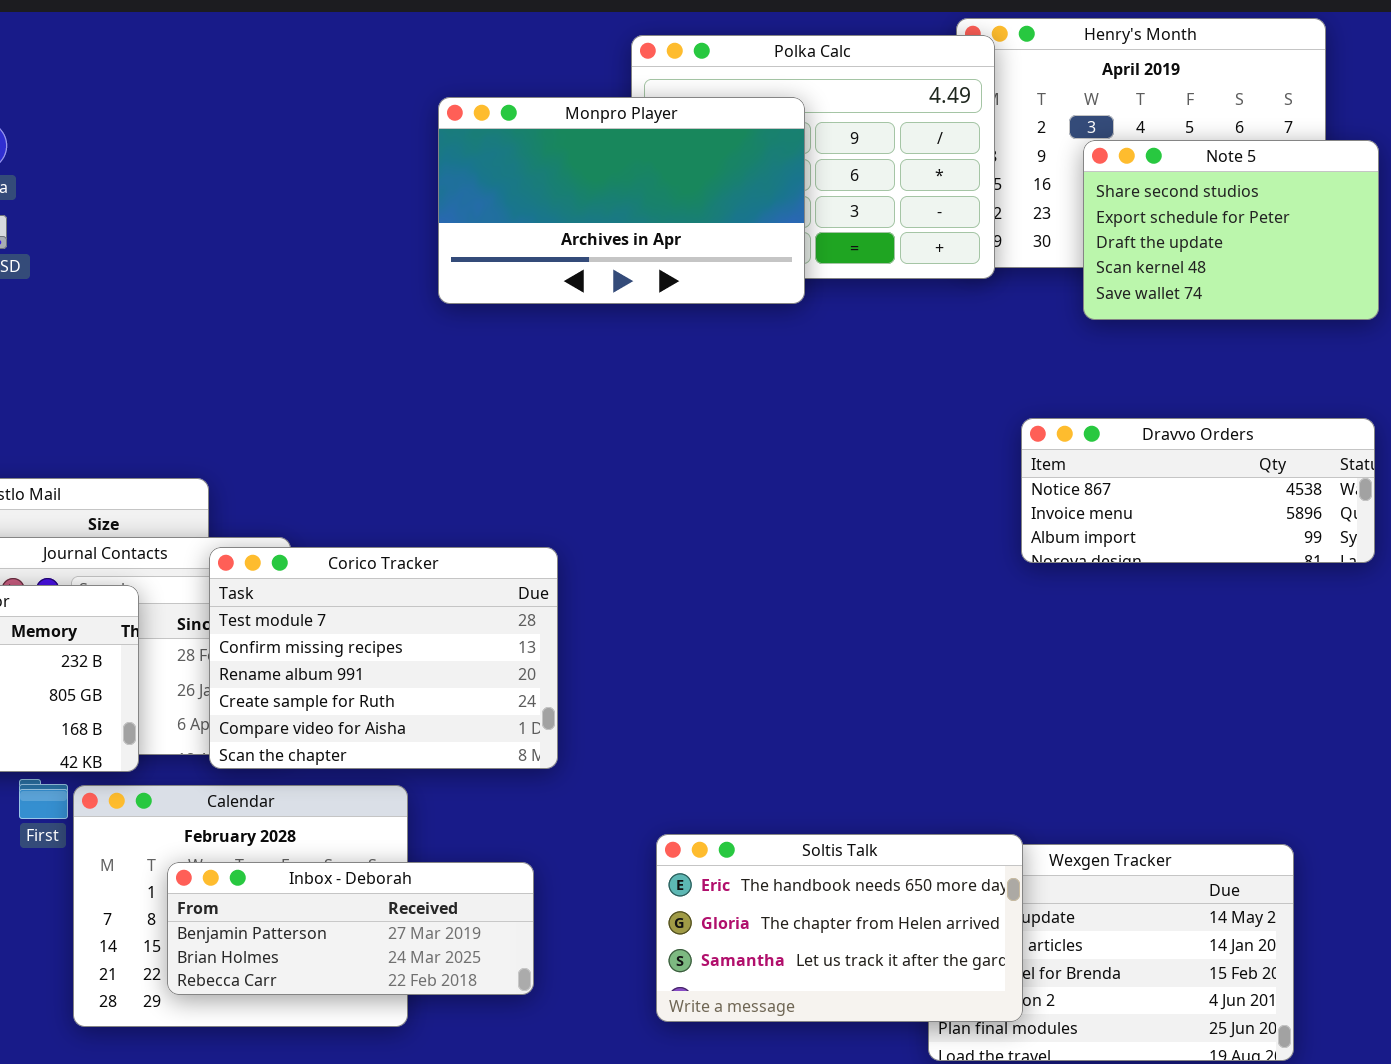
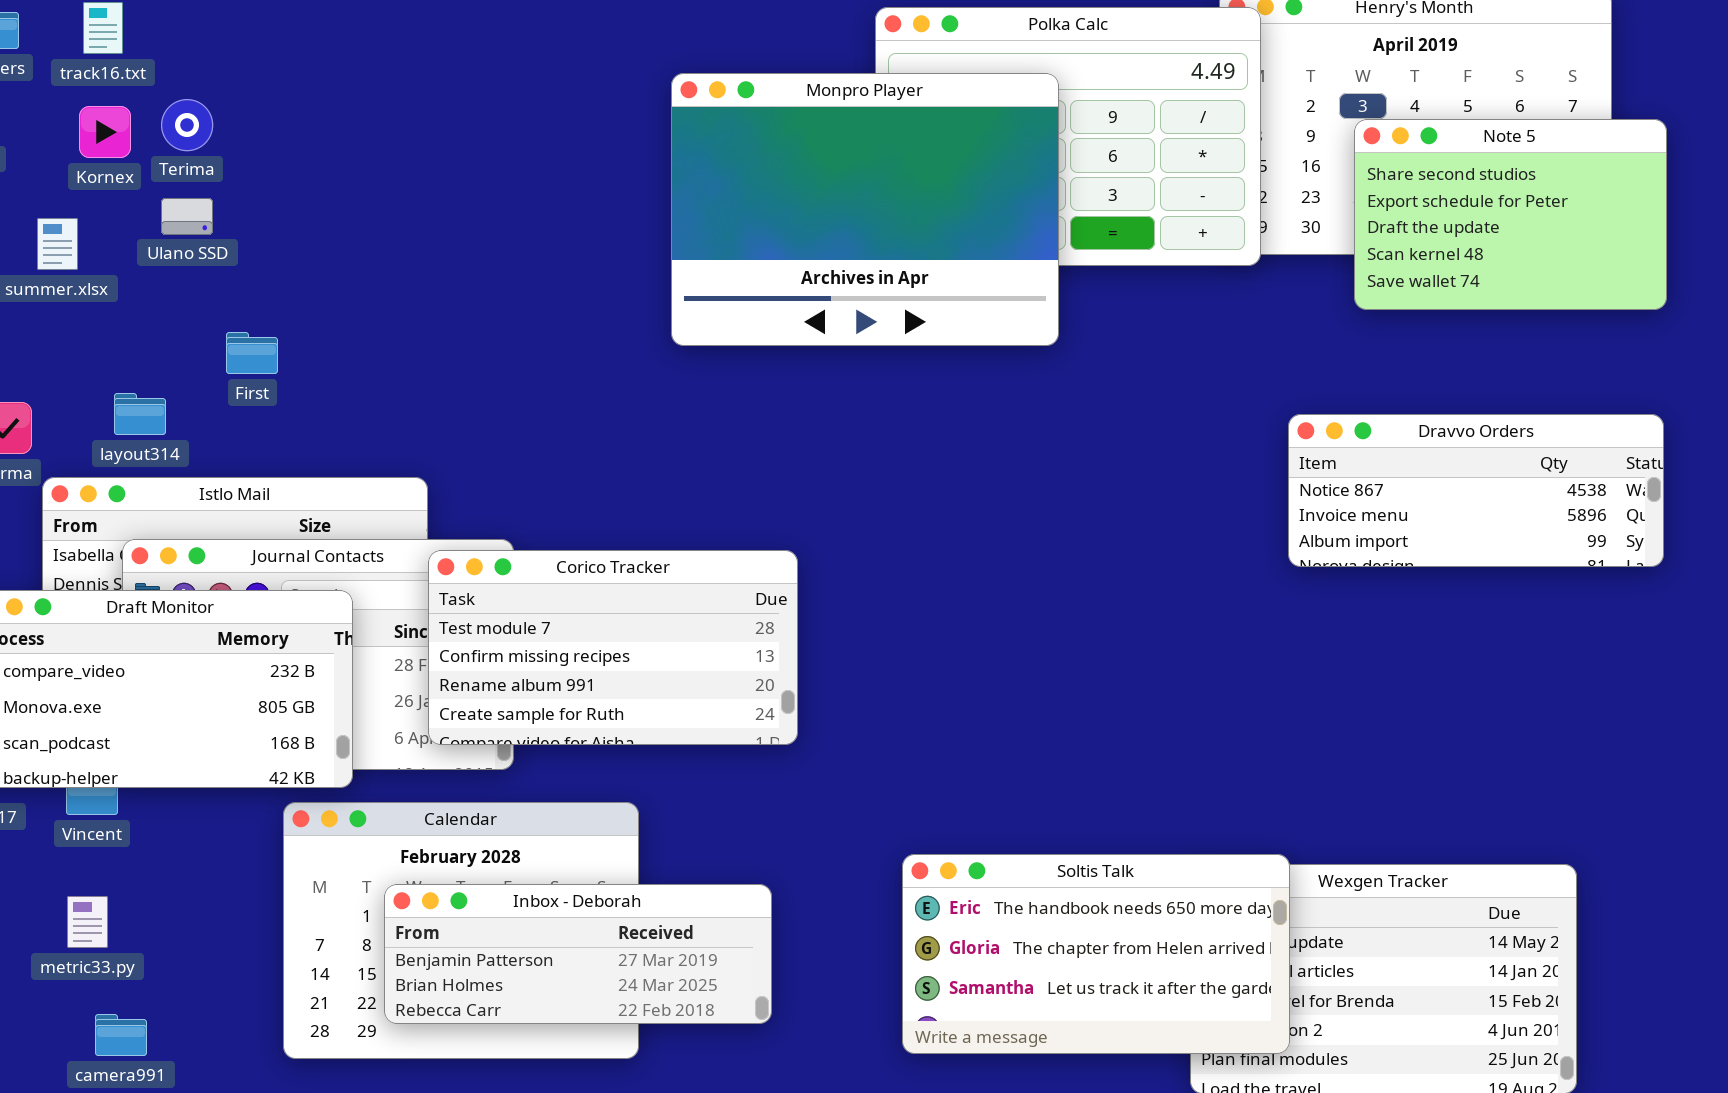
Monpro Player: [438,97,805,304] -> [671,73,1059,346], resized
Corico Tracker: [209,547,558,769] -> [428,550,798,745], resized
First: [19,779,68,819] -> [226,332,278,374], moved

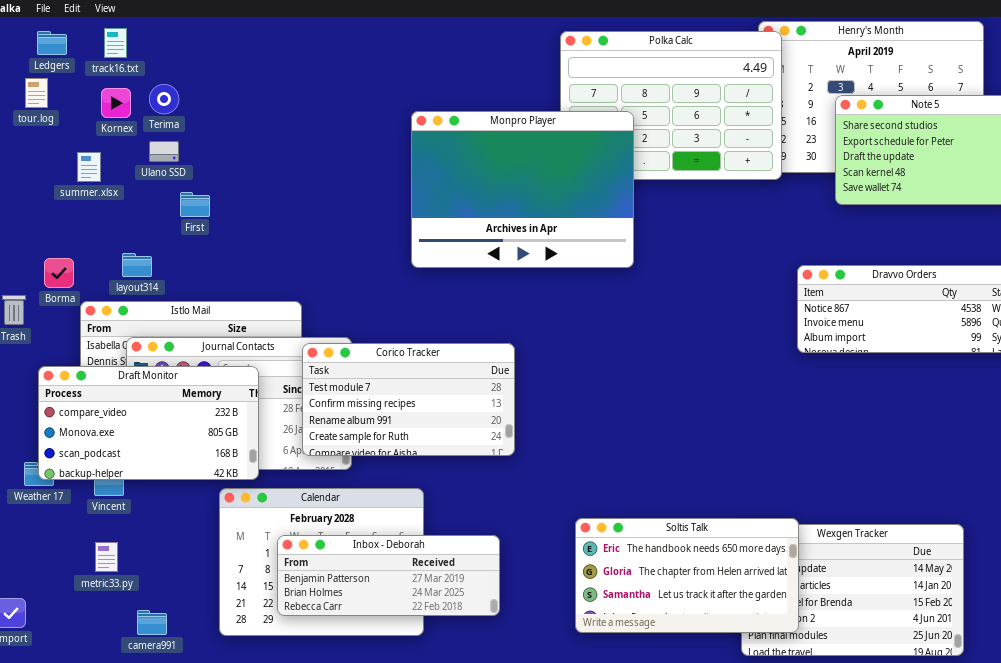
Monpro Player: [671,73,1059,346] -> [411,111,634,268], moved
First: [226,332,278,374] -> [180,192,210,217], moved
camera991: [95,1014,147,1056] -> [137,610,167,635], moved

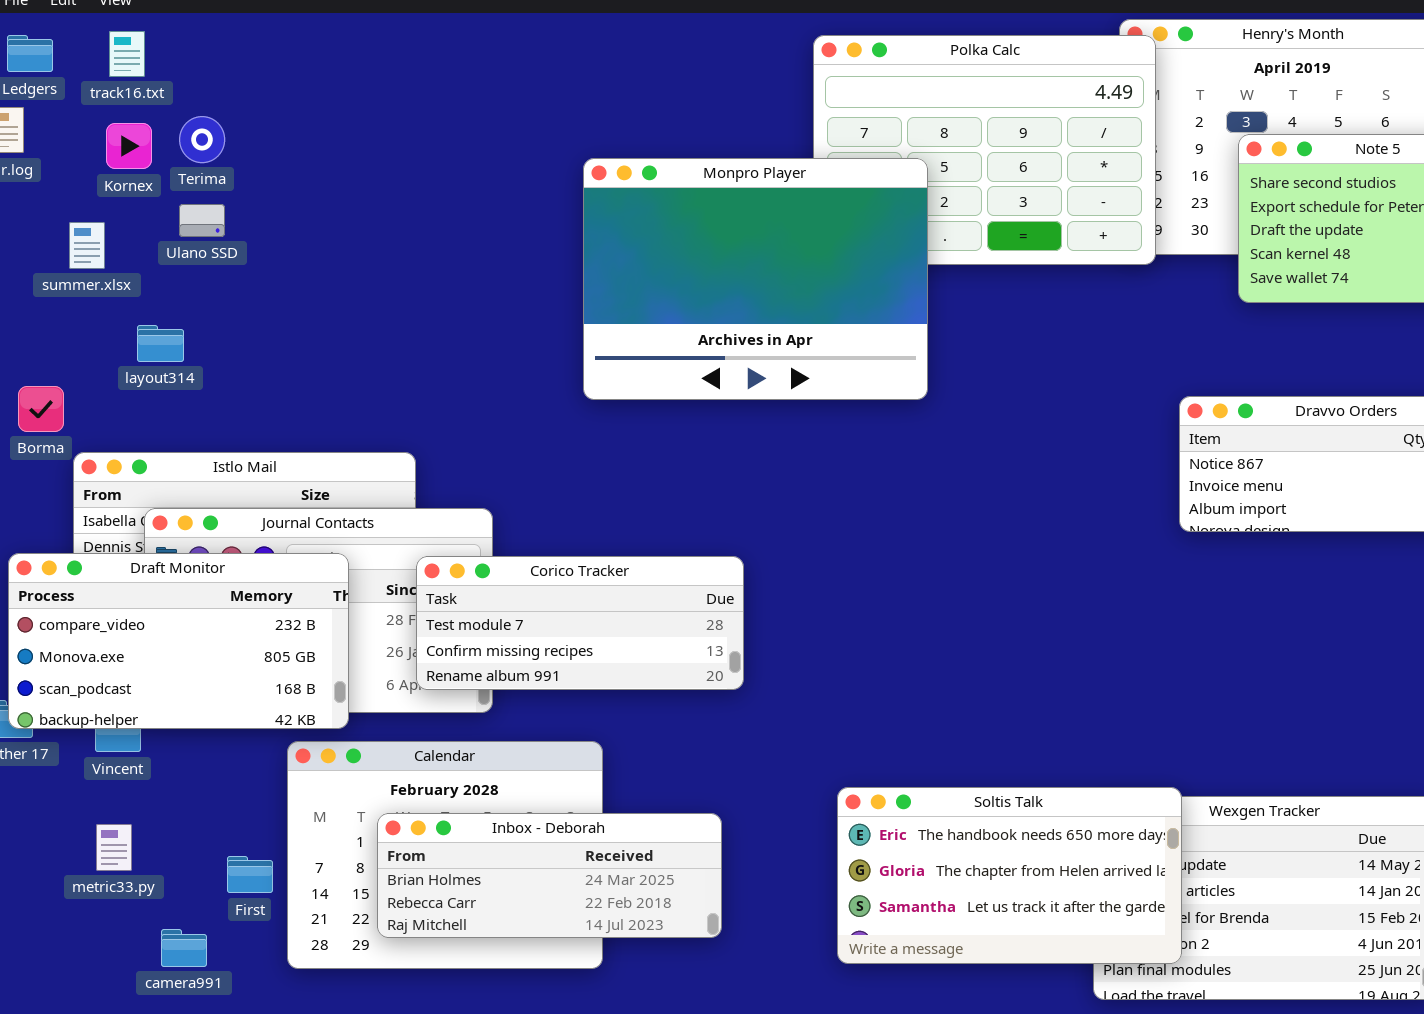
First: [180,192,210,217] -> [227,856,273,893], moved
layout314: [122,253,152,277] -> [137,325,184,362], moved
Corico Tracker: [302,343,515,456] -> [416,556,744,690], resized
Inbox - Deborah: [277,535,500,616] -> [377,813,722,938], scrolled down 1 row

